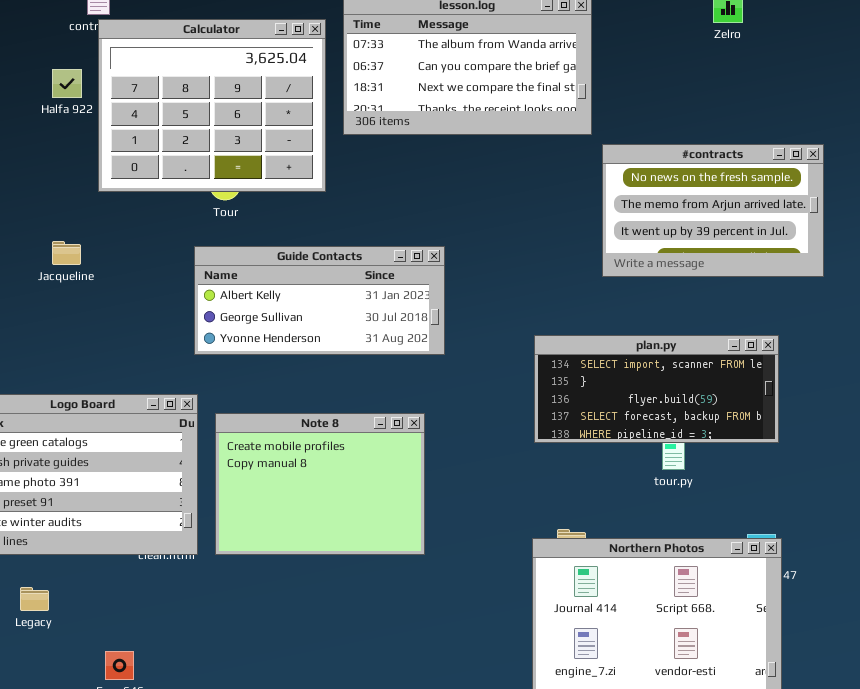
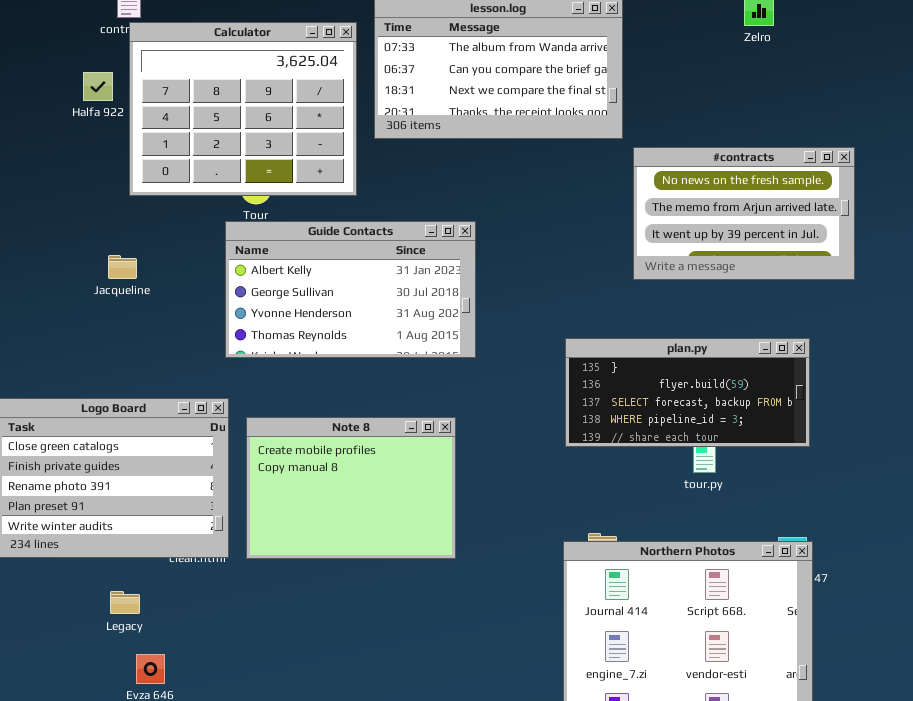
Jacqueline: [52,241,81,265] -> [108,255,137,279], moved
Guide Contacts: [194,246,445,355] -> [225,221,476,358], resized
plan.py: [534,335,779,443] -> [565,338,810,447], scrolled down 1 row
Legacy: [20,587,49,611] -> [110,591,140,614], moved

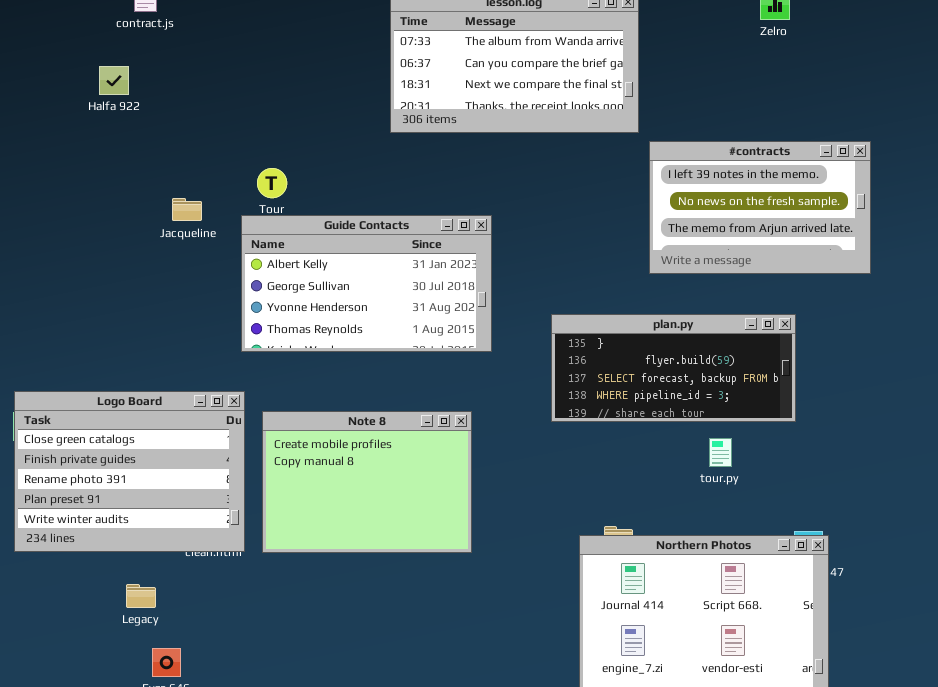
Calculator: [129,22,357,196] -> none, closed
#contracts: [633,147,855,280] -> [649,141,871,274], scrolled up 1 row
Jacqueline: [108,255,137,279] -> [172,198,202,221], moved
plan.py: [565,338,810,447] -> [551,314,796,422], moved

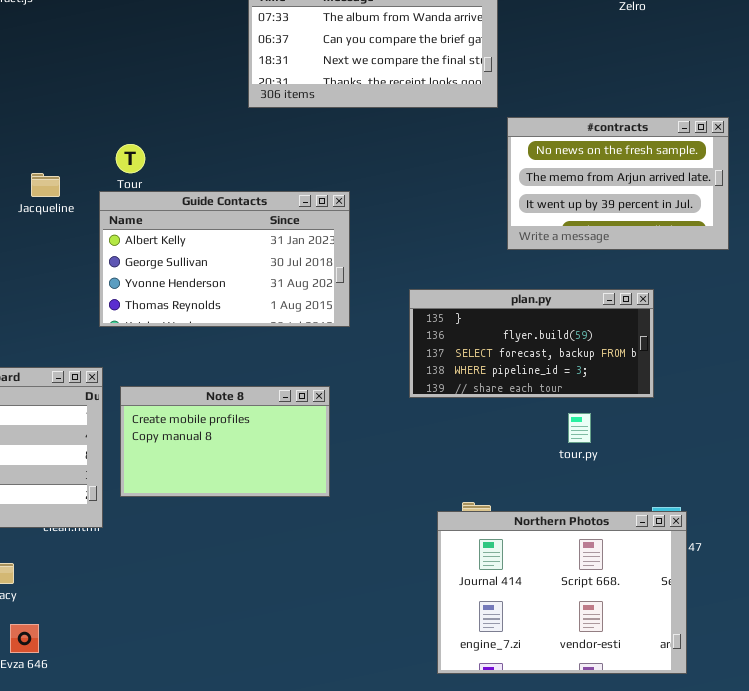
#contracts: [649,141,871,274] -> [507,117,729,250], scrolled down 1 row
Note 8: [262,411,472,553] -> [120,386,330,497], resized

